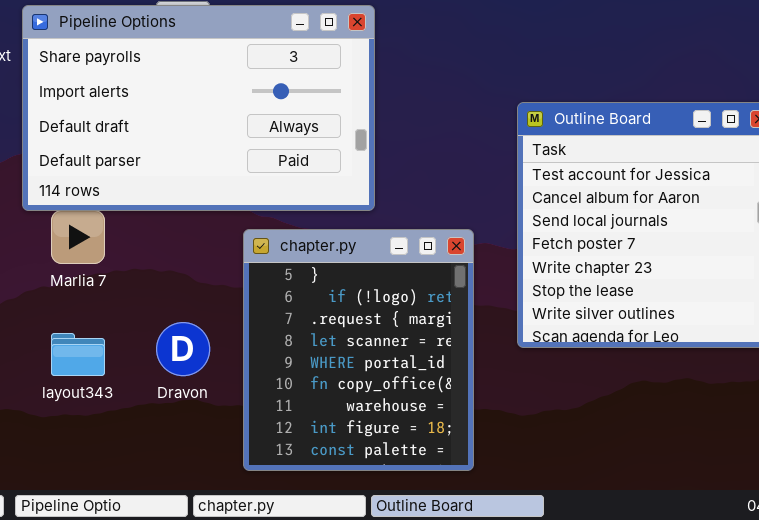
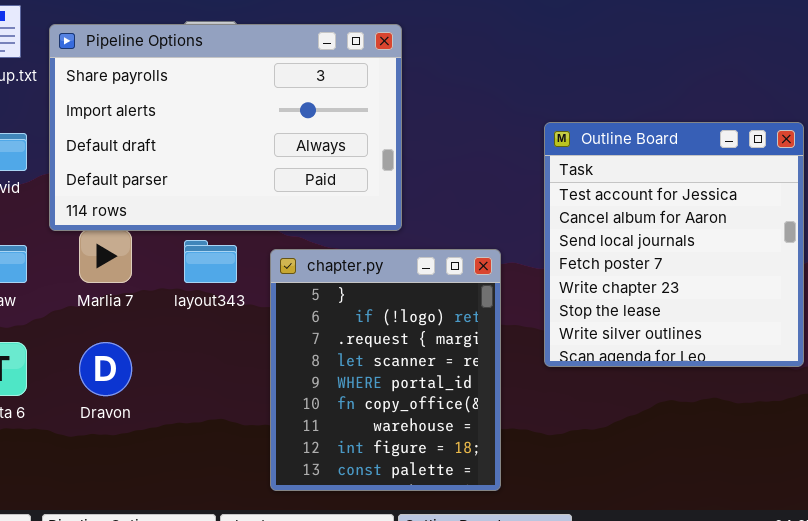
Dravon: [156,322,210,376] -> [79,342,132,396], moved
layout343: [51,333,105,376] -> [184,240,237,283], moved

